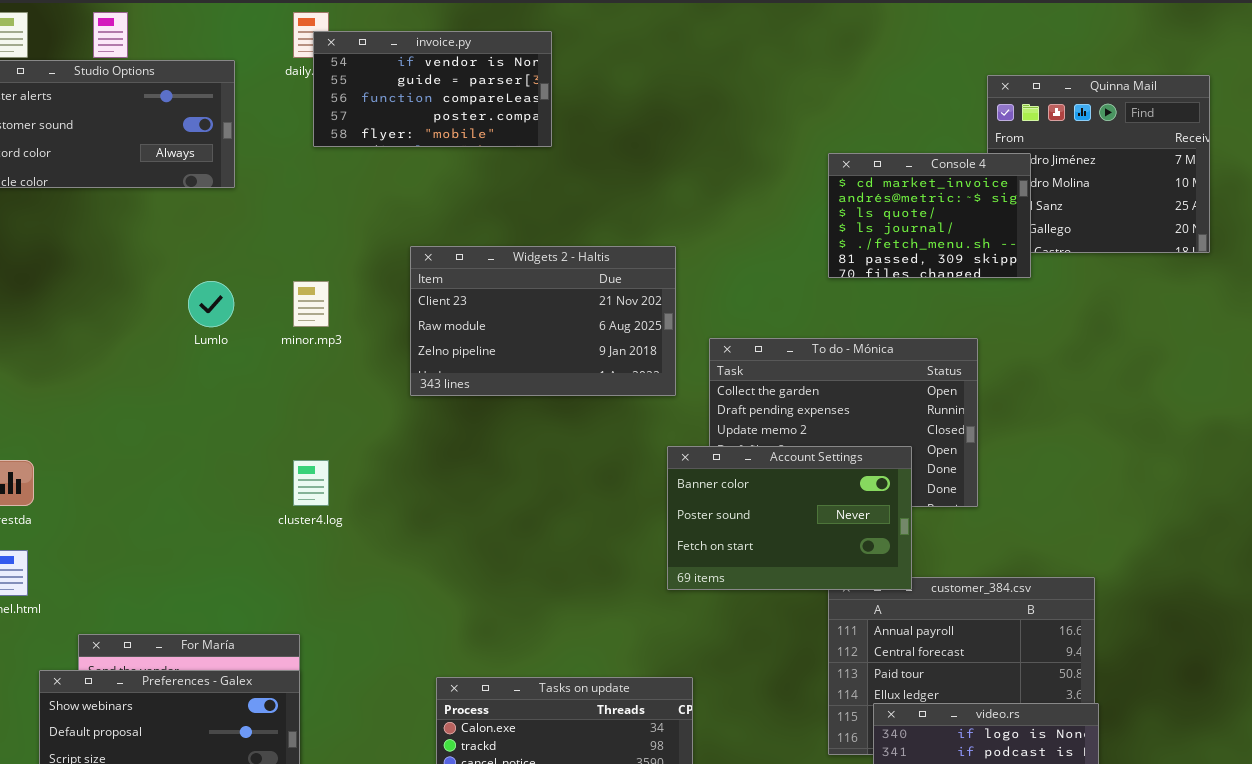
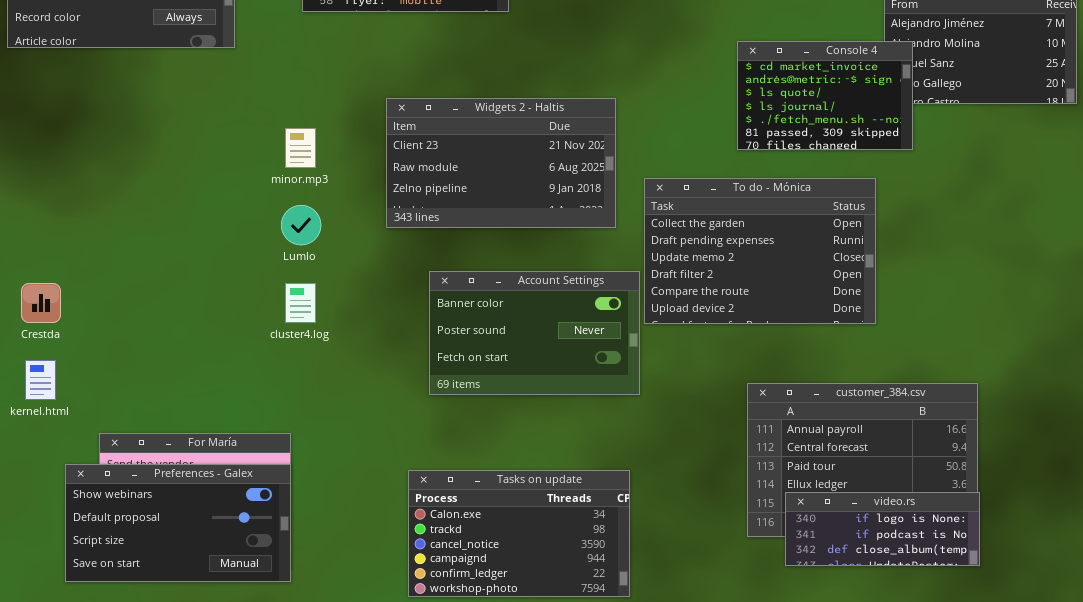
Console 4: [828,153,1031,278] -> [737,41,913,150], moved
Lumlo: [188,281,234,327] -> [281,205,321,245], moved
Account Settings: [667,446,912,590] -> [429,271,640,395], moved

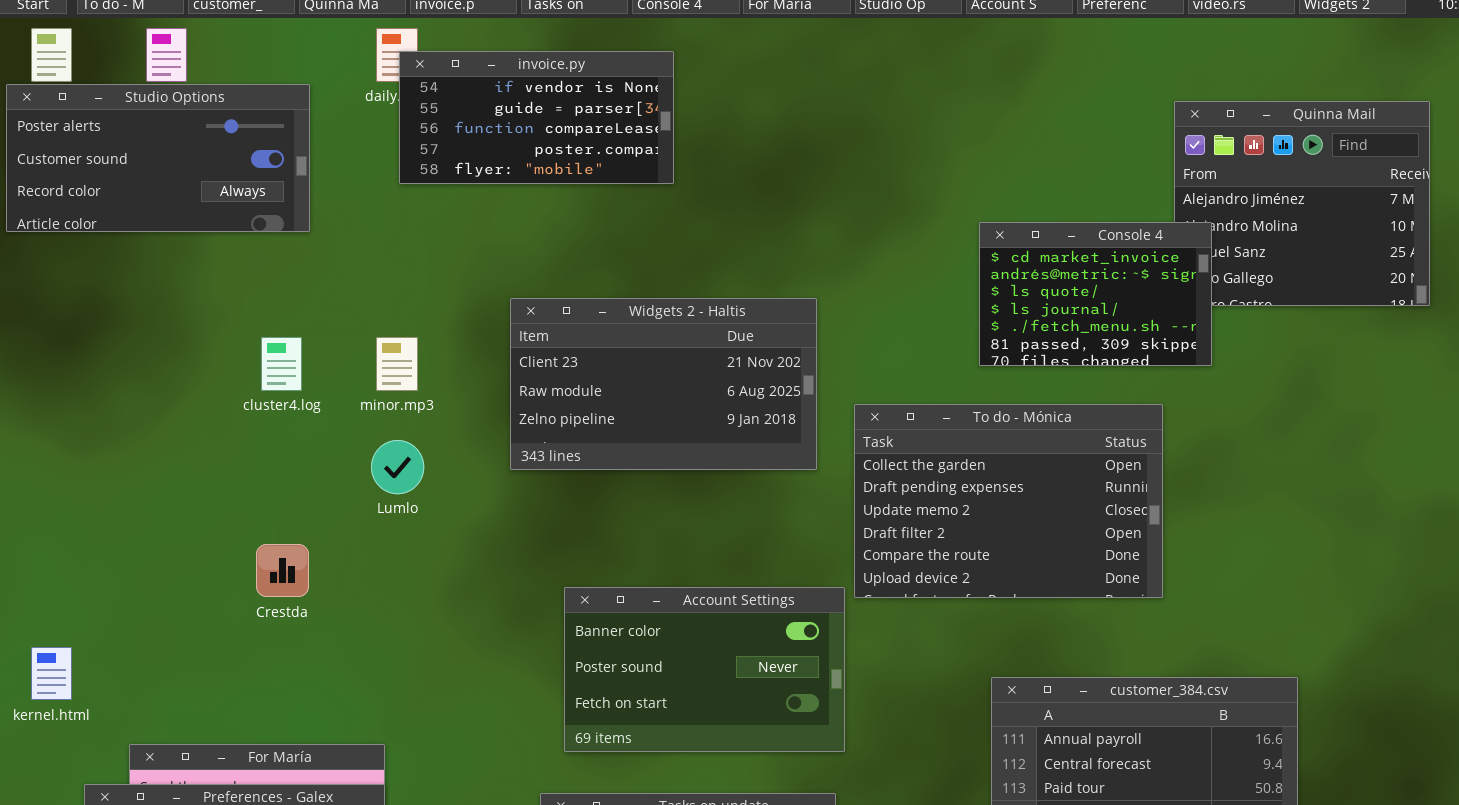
Account Settings: [429,271,640,395] -> [564,587,845,752], moved
Crestda: [21,283,61,323] -> [256,544,309,597], moved
cluster4.log: [285,283,316,323] -> [261,337,302,391], moved

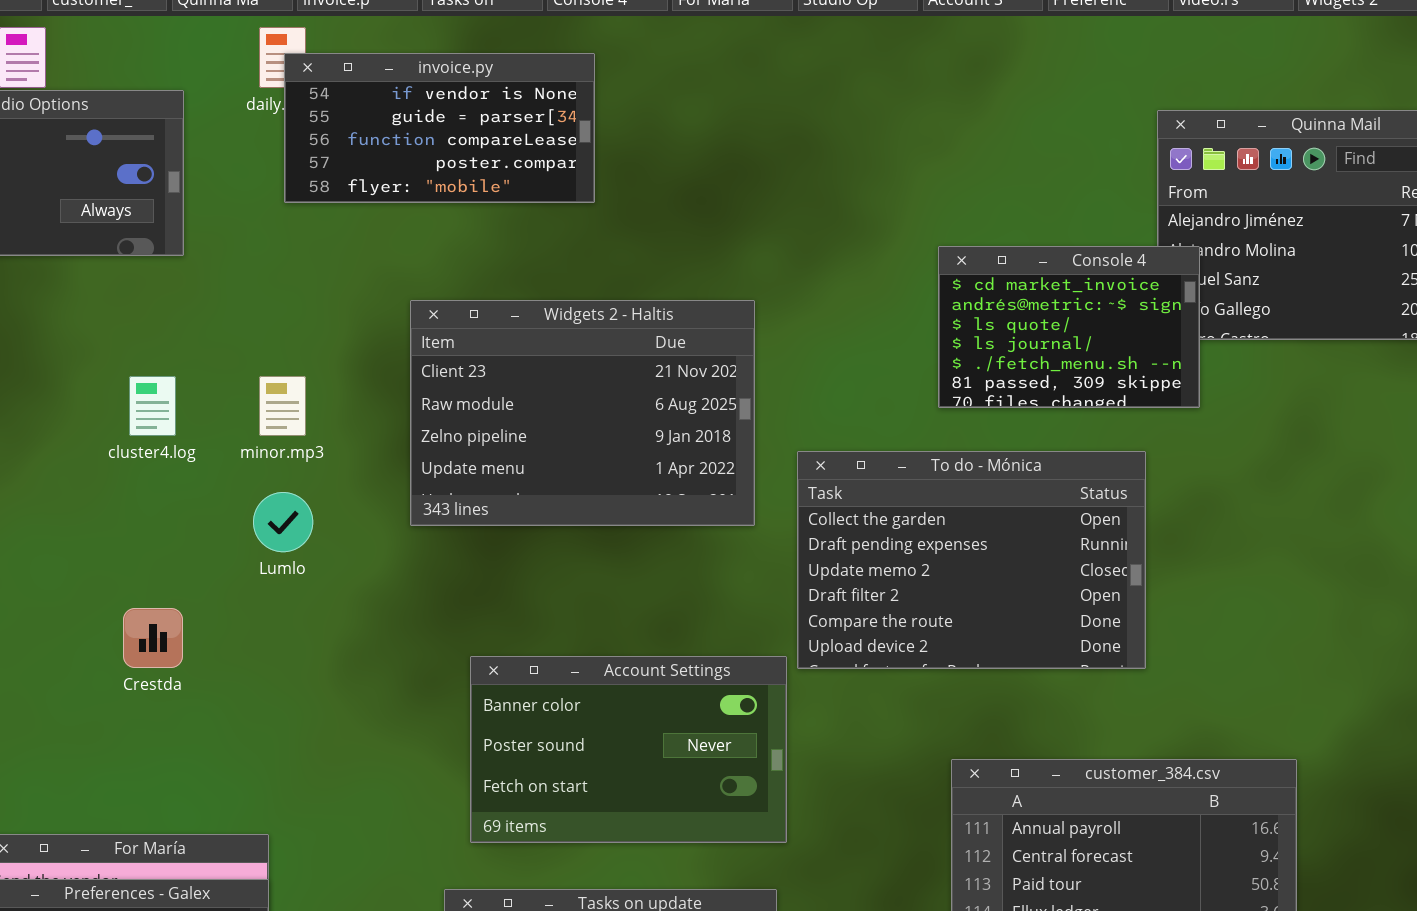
Widgets 2 - Haltis: [510,298,817,470] -> [410,300,755,526], resized

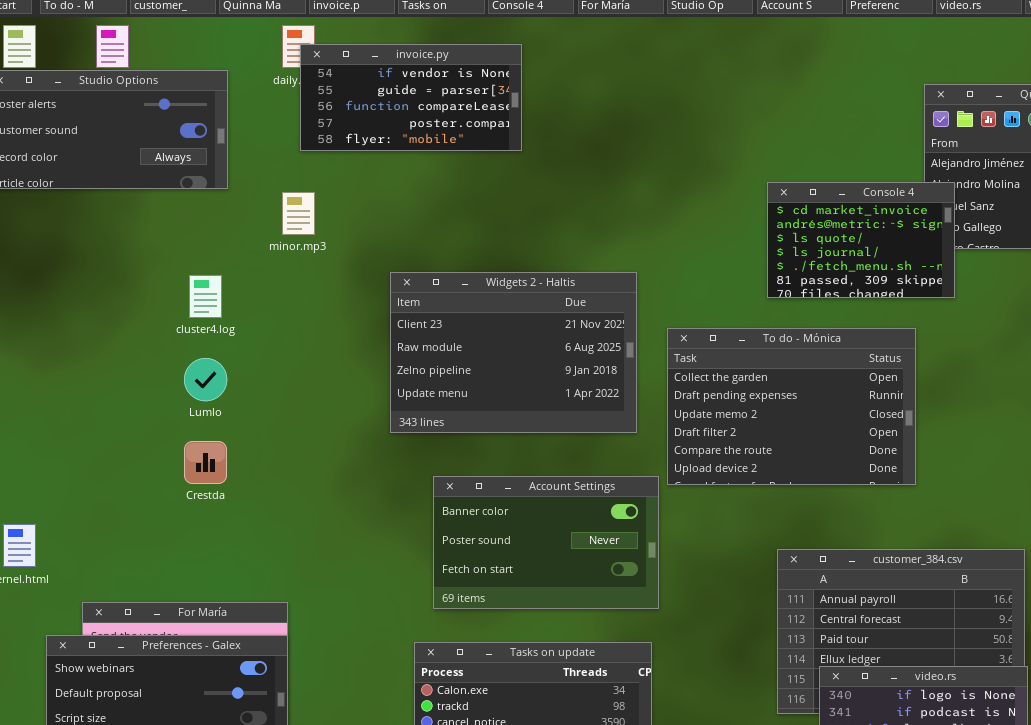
Widgets 2 - Haltis: [410,300,755,526] -> [390,272,637,433], moved
minor.mp3: [259,376,306,436] -> [282,192,315,235], moved
Lumlo: [253,492,313,552] -> [184,358,227,401], moved

